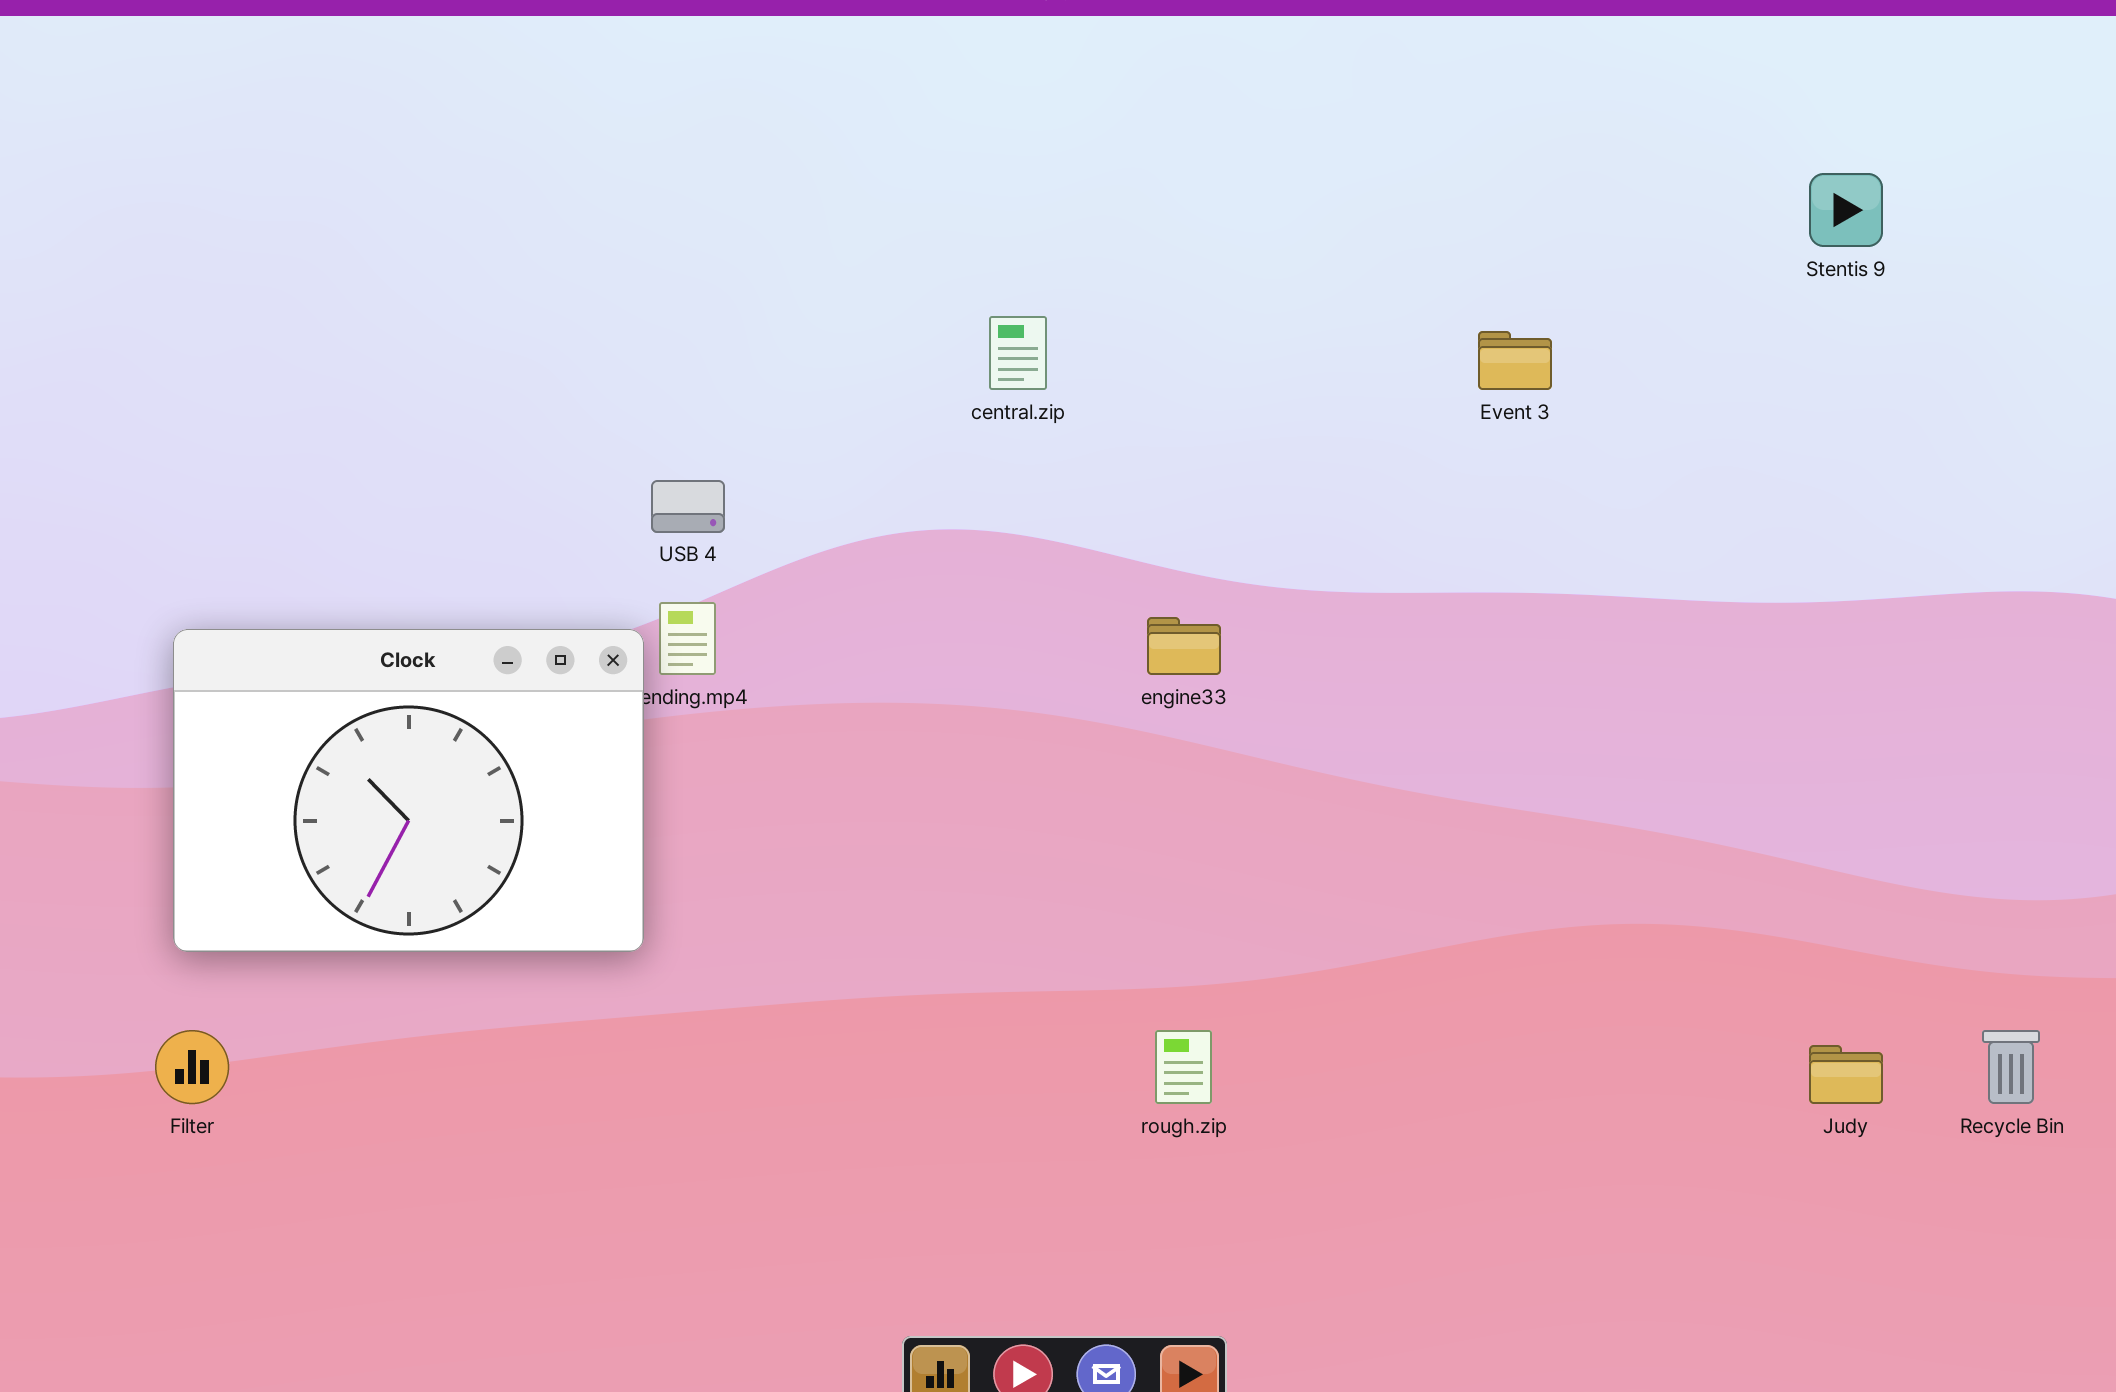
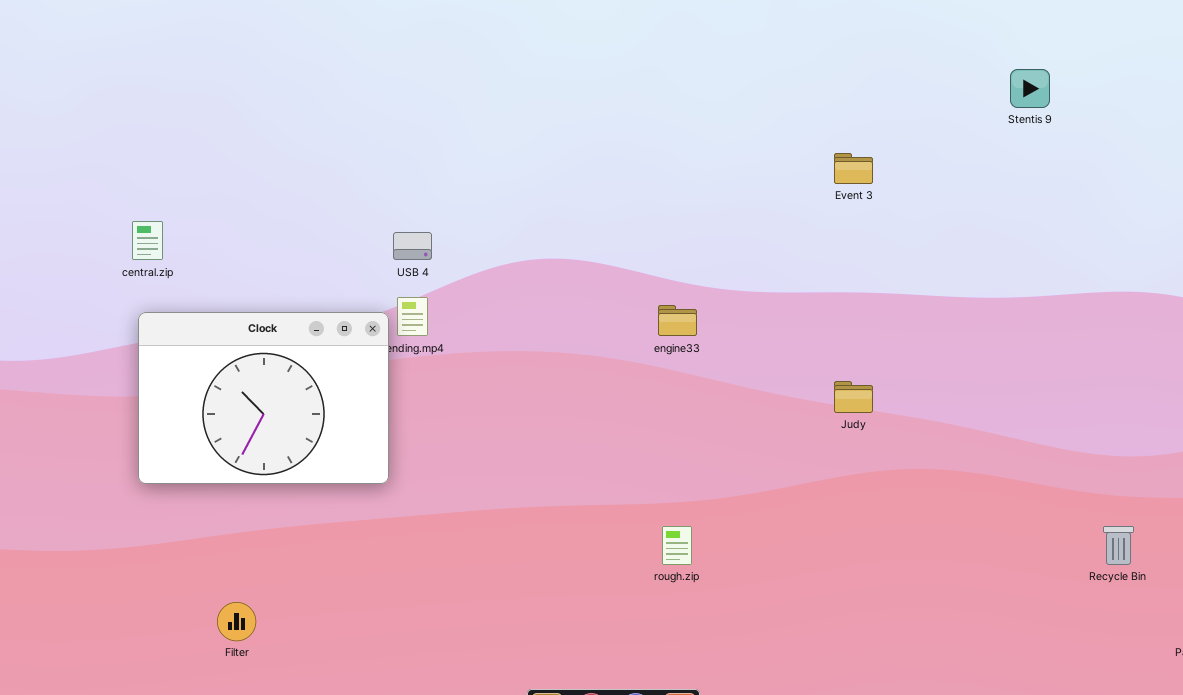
central.zip: [989,316,1047,390] -> [132,221,163,260], moved
Filter: [155,1030,229,1104] -> [217,602,256,641], moved
Judy: [1809,1045,1883,1104] -> [834,381,873,413], moved

